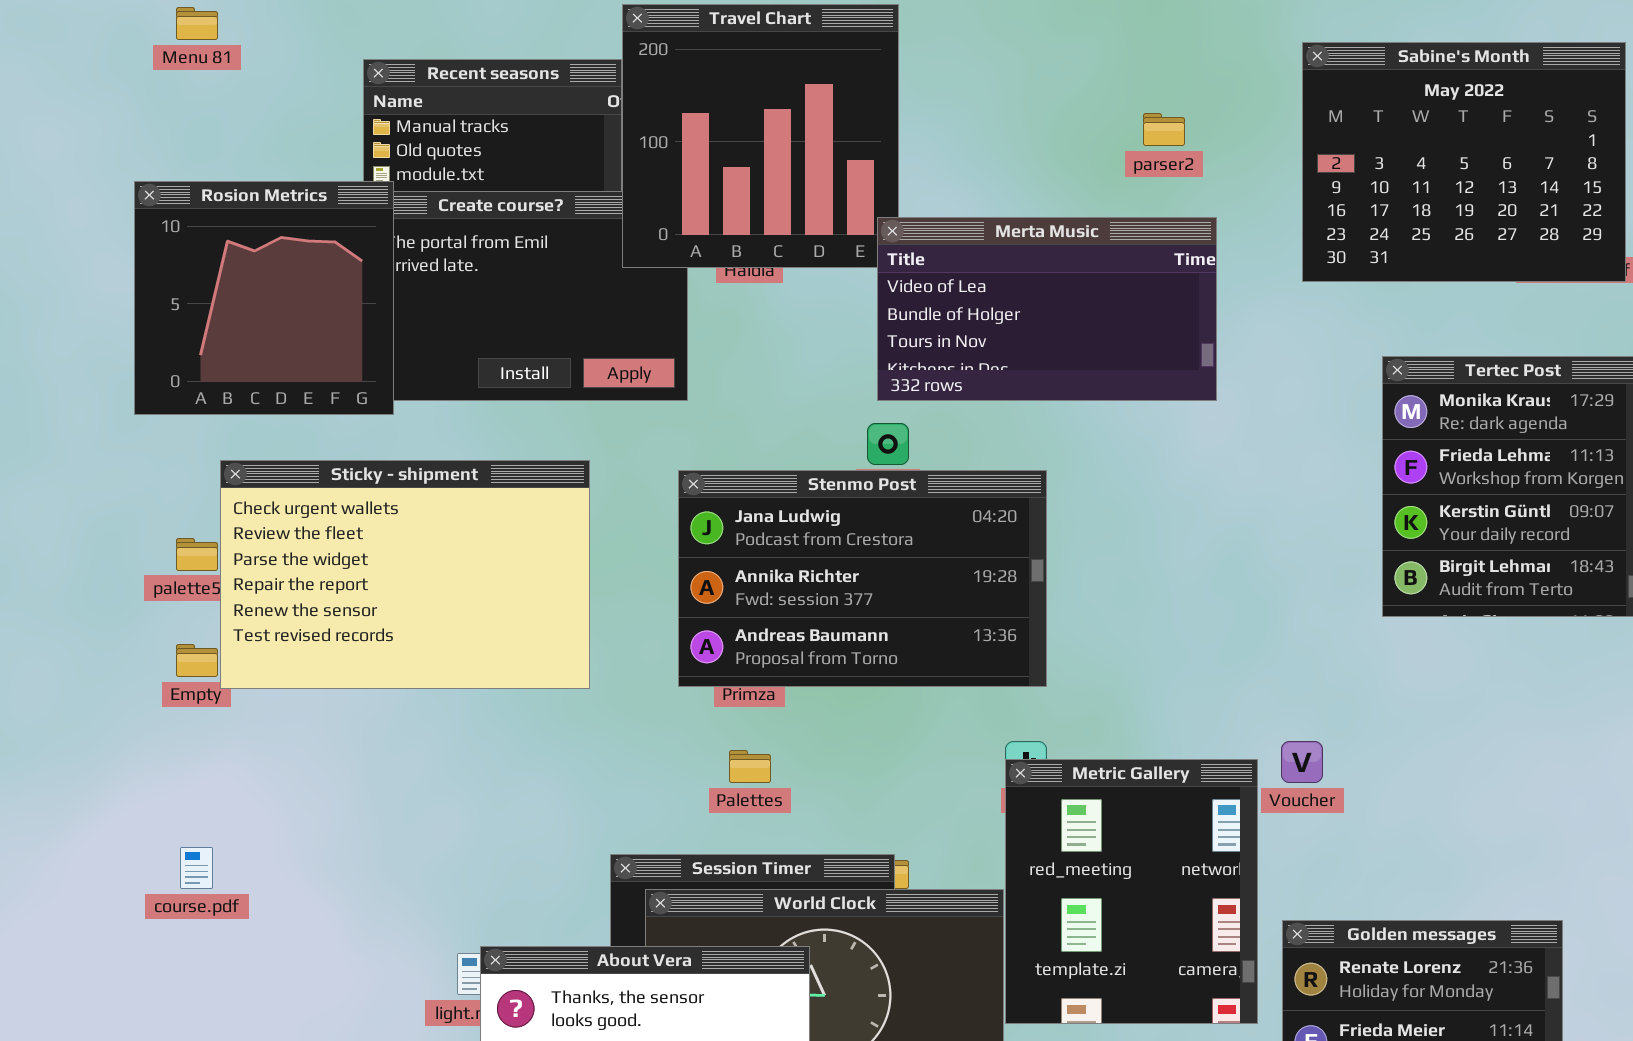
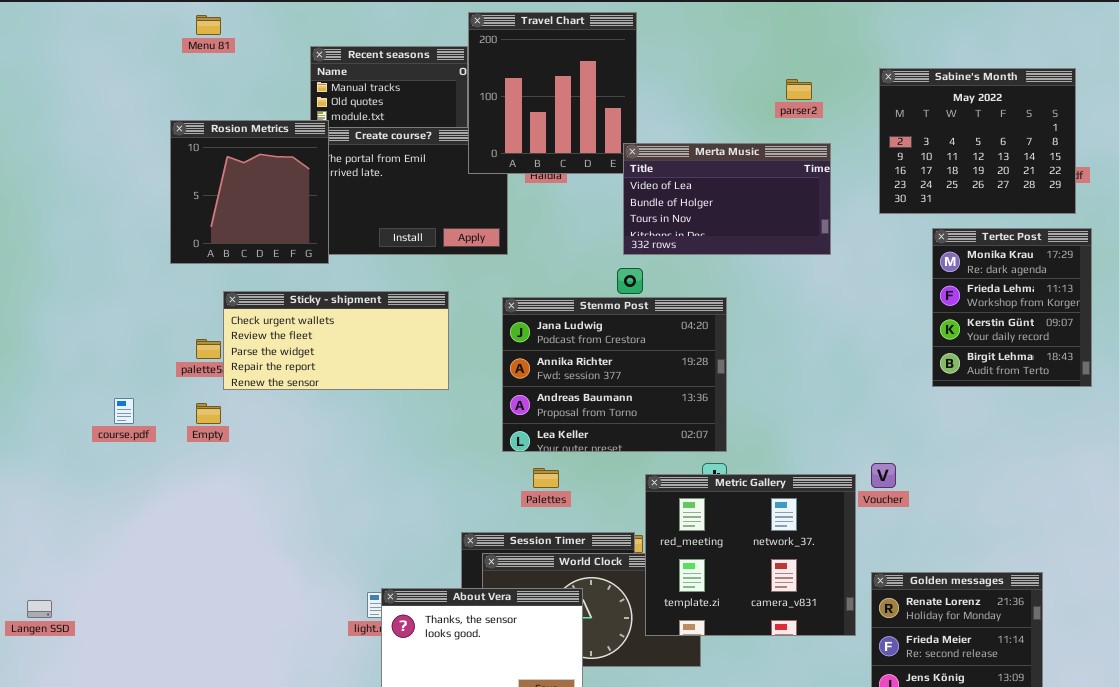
Sabine's Month: [1302,42,1626,282] -> [879,68,1076,214], moved
Sticky - shipment: [220,460,590,689] -> [223,291,449,390], resized
Stenmo Post: [678,470,1047,687] -> [502,297,727,452], resized
Metric Gallery: [1005,759,1258,1024] -> [645,474,856,636], resized
course.pdf: [180,847,213,889] -> [114,398,134,424], moved

